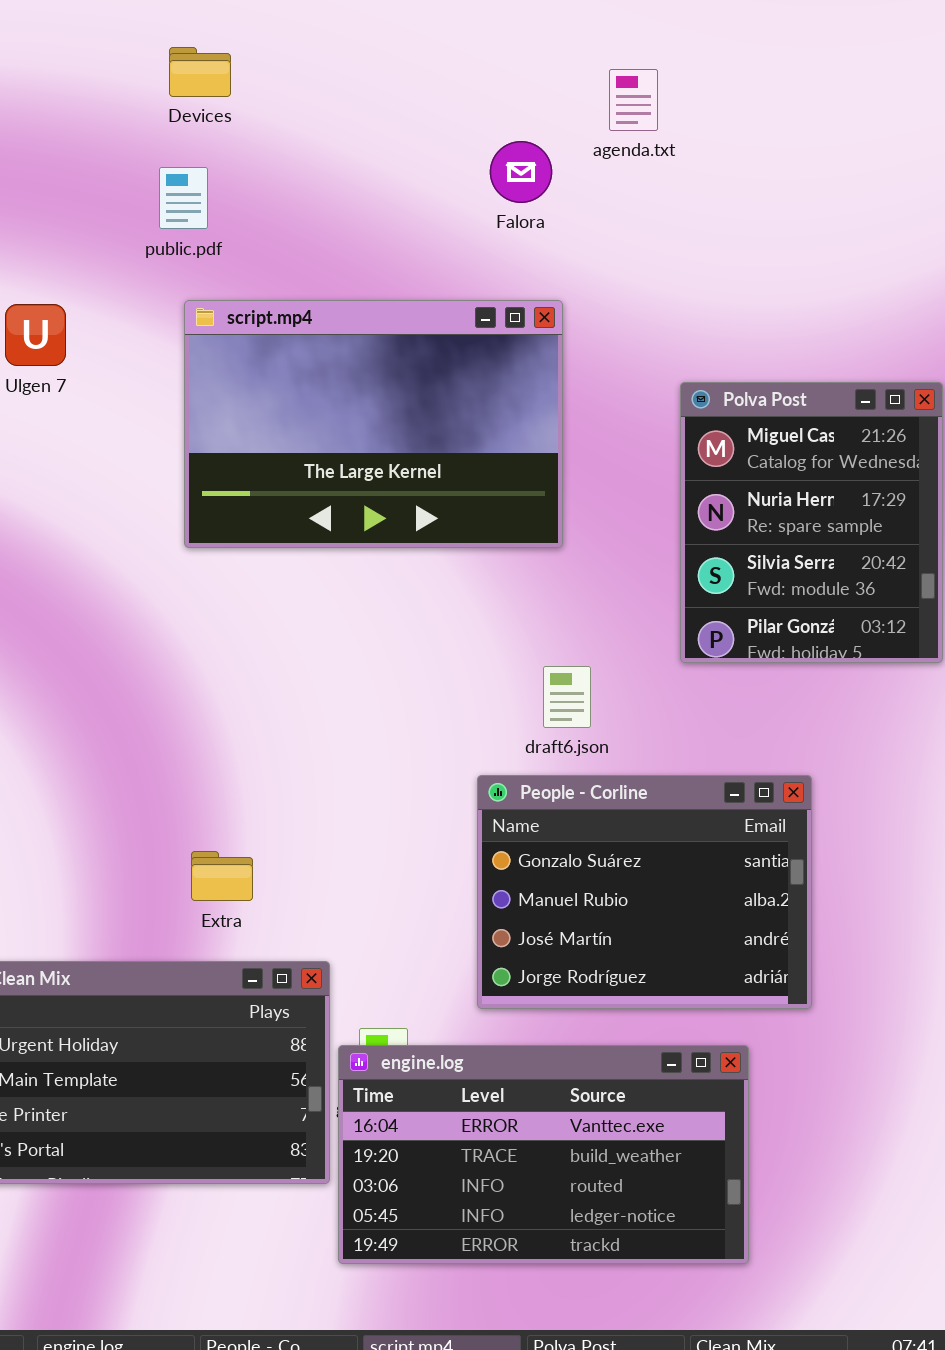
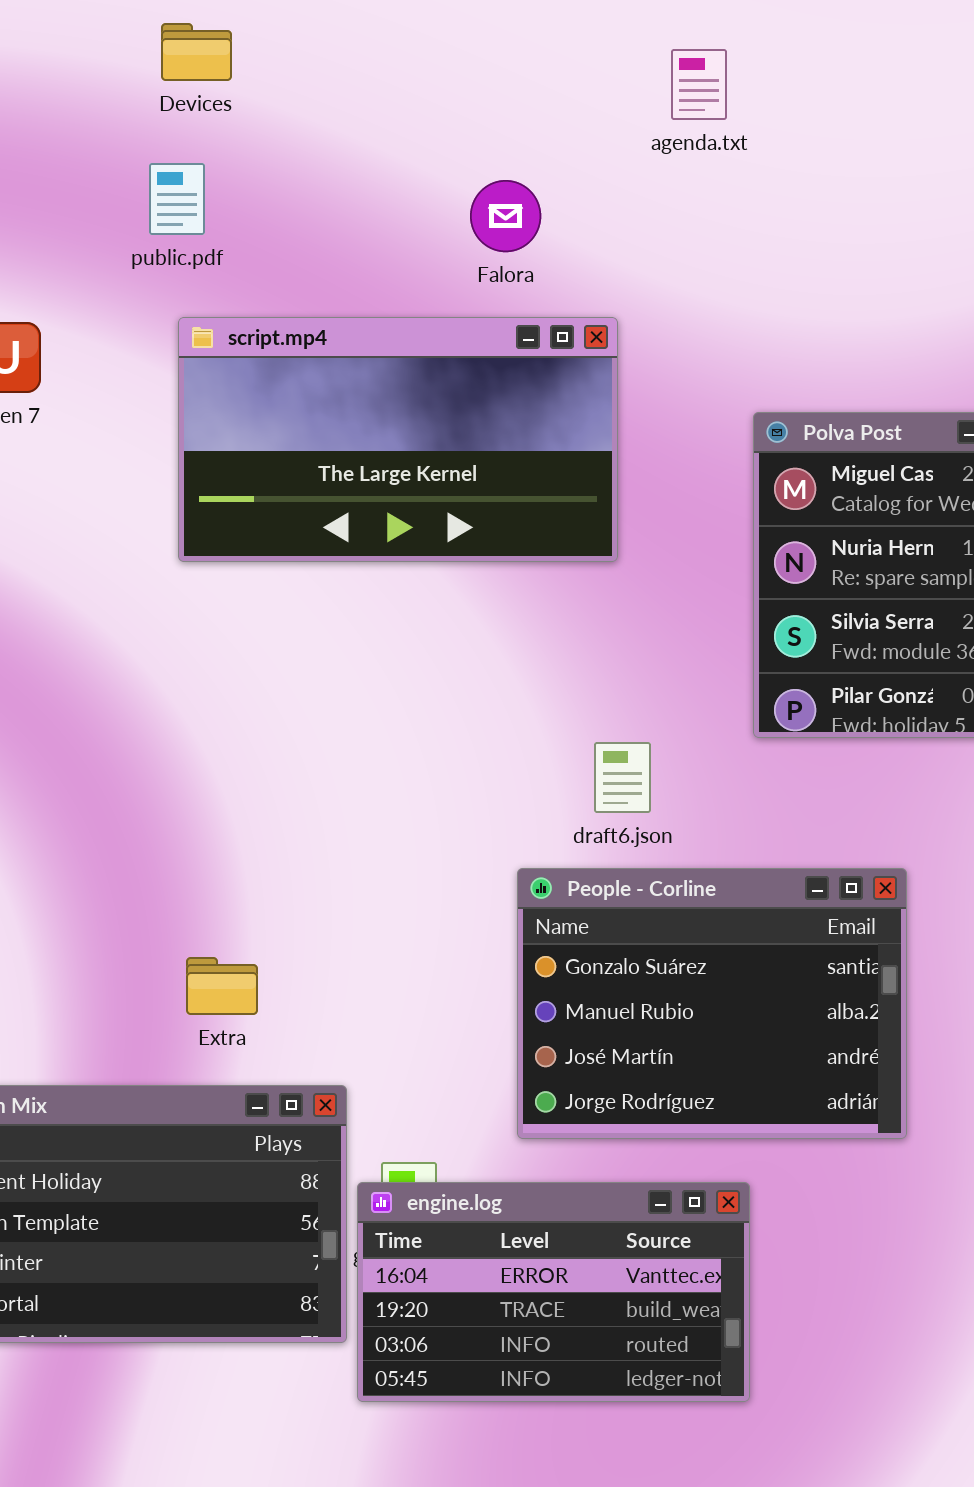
Falora: [490,141,552,203] -> [470,180,541,252], moved
script.mp4: [184,300,563,548] -> [178,317,618,562], resized
engine.log: [338,1045,749,1264] -> [357,1182,750,1402], resized

